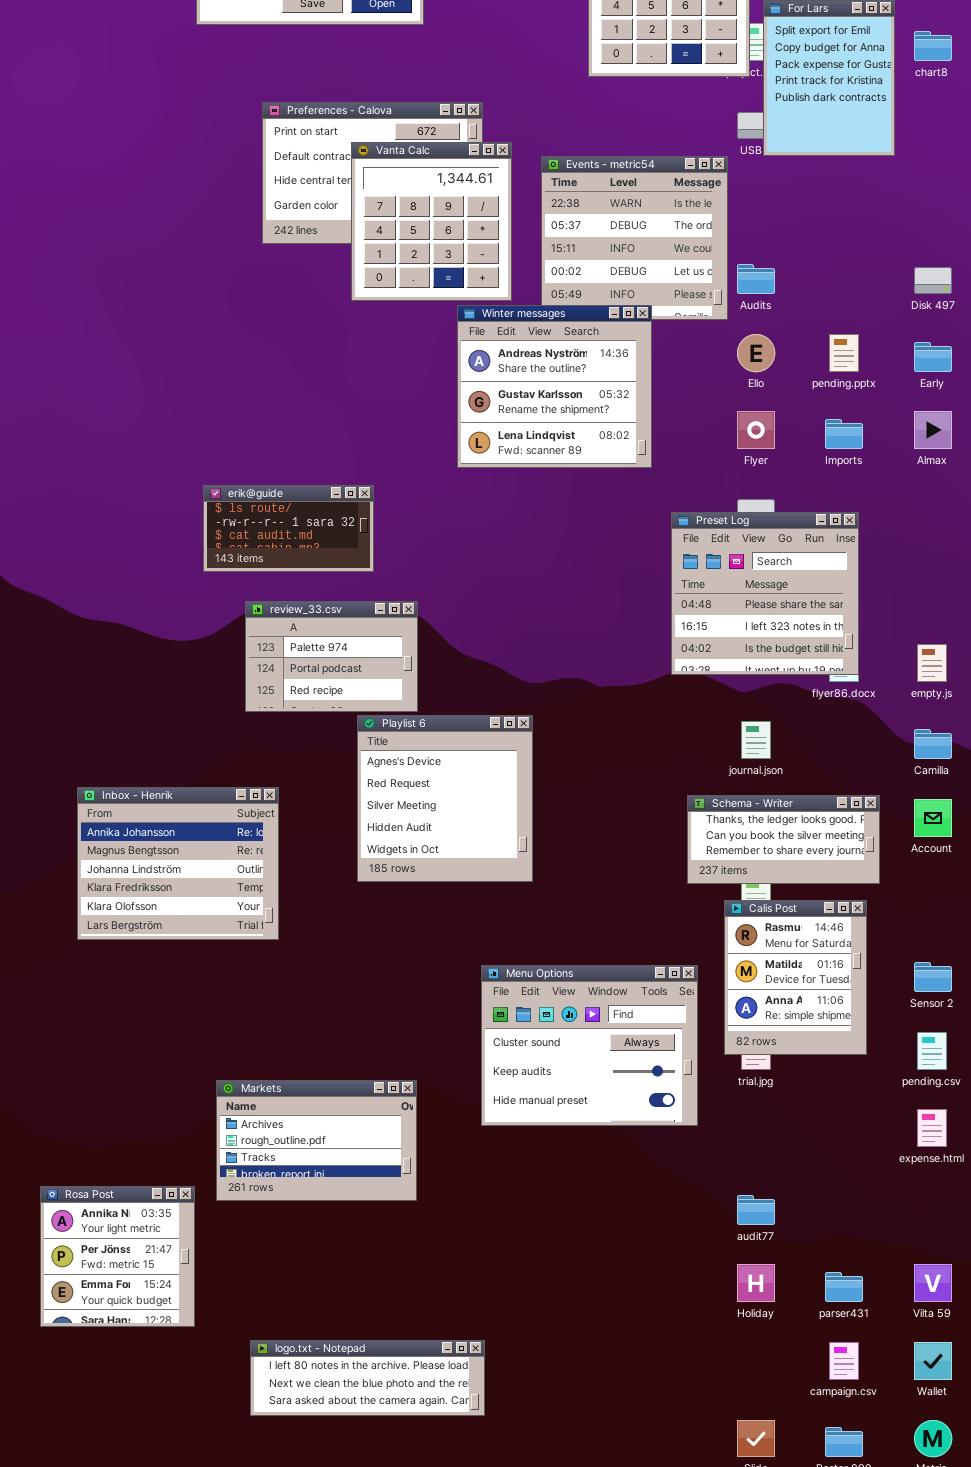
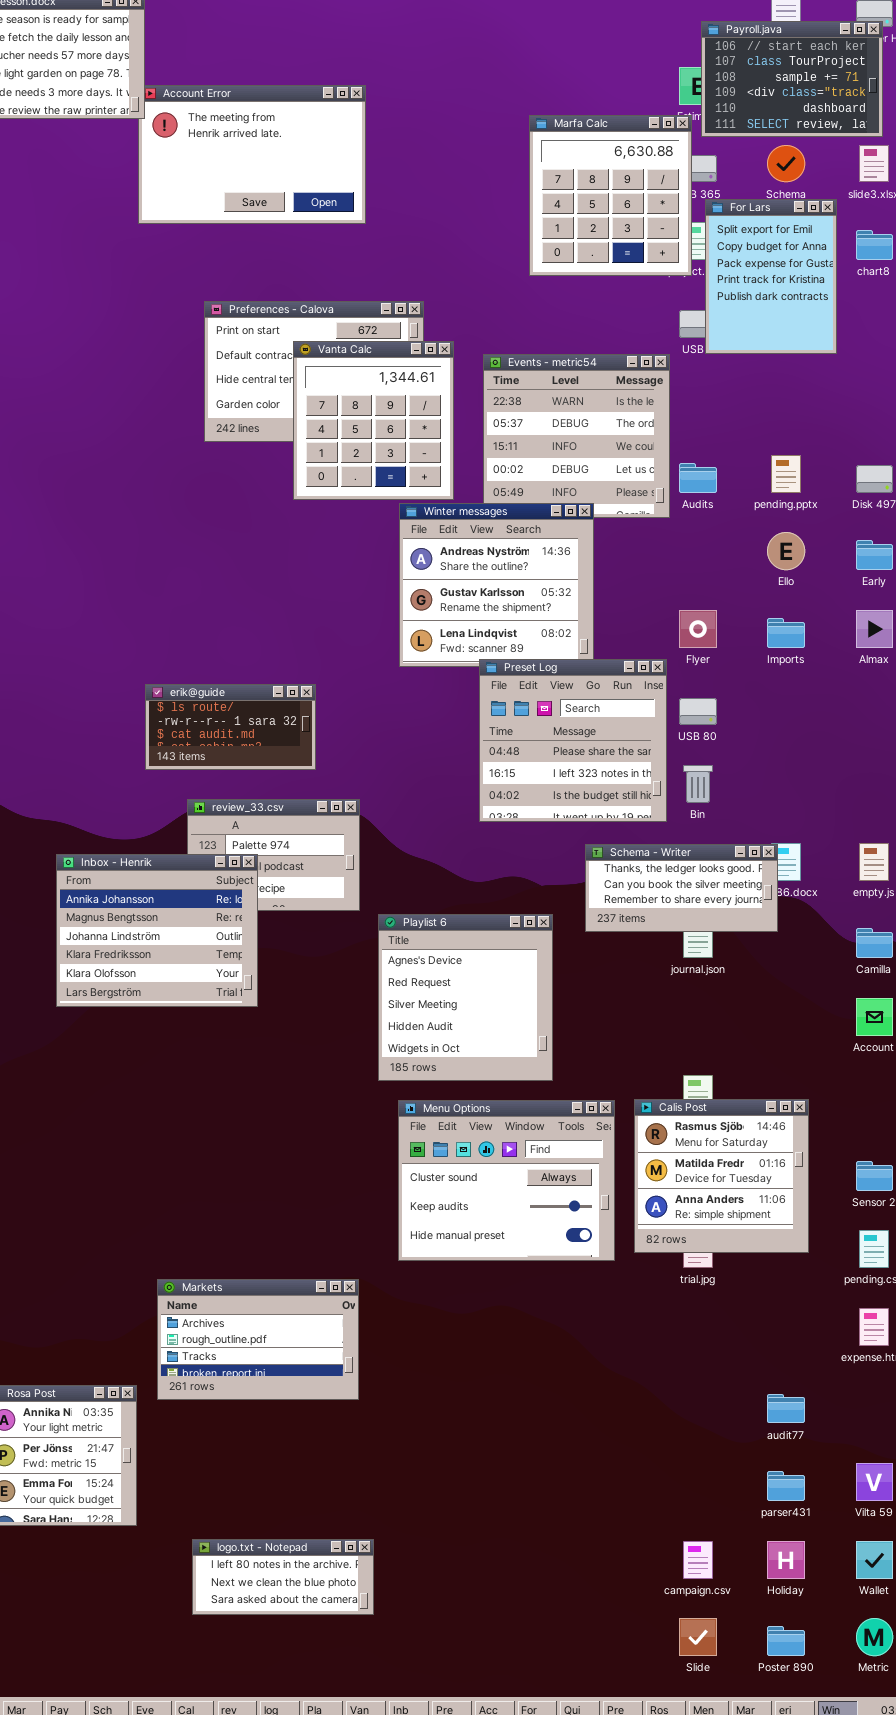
Ello: [737,334,775,372] -> [767,532,805,570], moved
pending.pptx: [829,334,859,372] -> [771,455,801,493], moved
Preset Log: [671,512,859,675] -> [479,659,667,822], moved
Playlist 6: [357,715,533,882] -> [378,914,553,1081], moved
Inbox - Henrik: [77,787,279,940] -> [56,854,258,1007], moved
Schema - Writer: [687,795,880,884] -> [585,844,778,932], moved
Calis Post: [724,900,867,1055] -> [634,1099,809,1253], resized
Menu Options: [481,965,698,1126] -> [398,1100,615,1261], moved
audit77: [737,1195,775,1225] -> [767,1394,805,1423], moved
Holiday: [737,1264,775,1302] -> [767,1541,805,1579], moved
logo.txt - Notepad: [250,1340,485,1416] -> [192,1539,374,1615], resized
campaign.csv: [829,1342,859,1380] -> [683,1541,713,1579], moved

